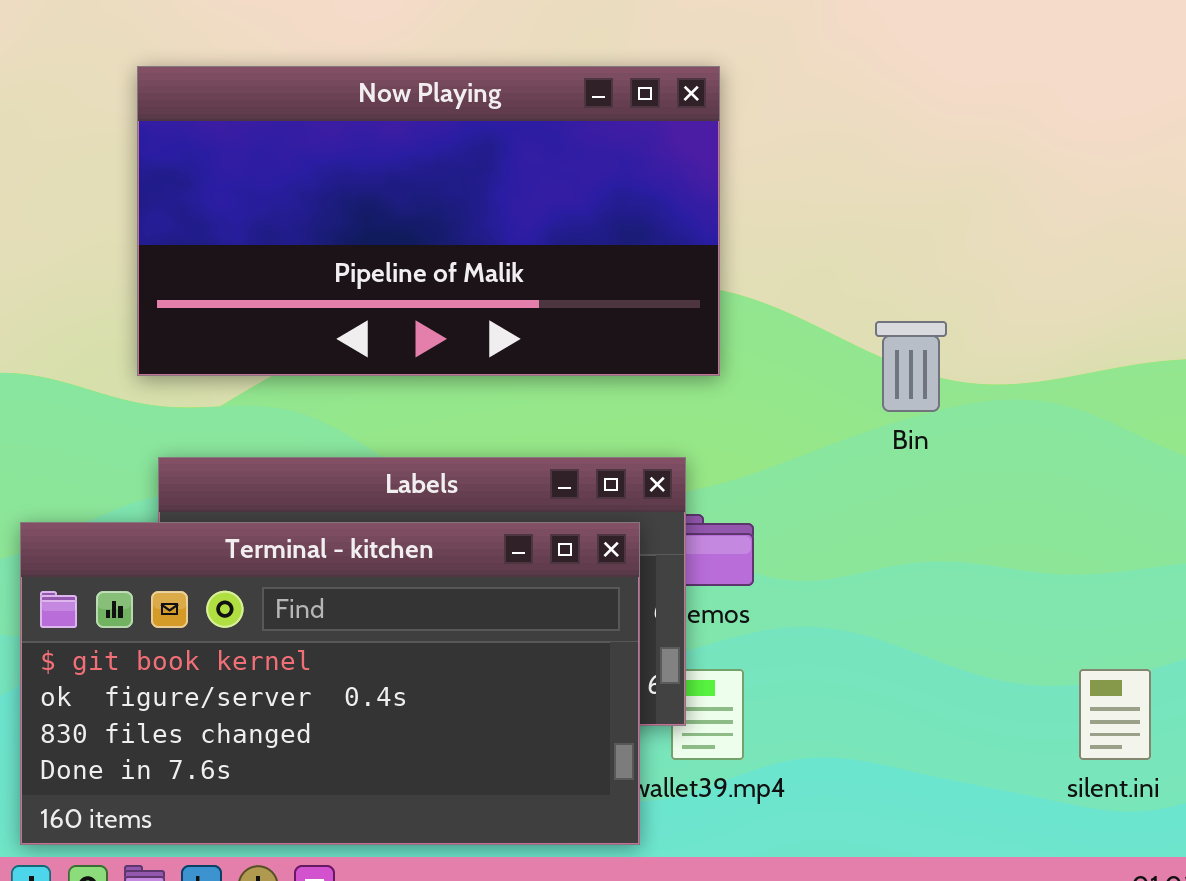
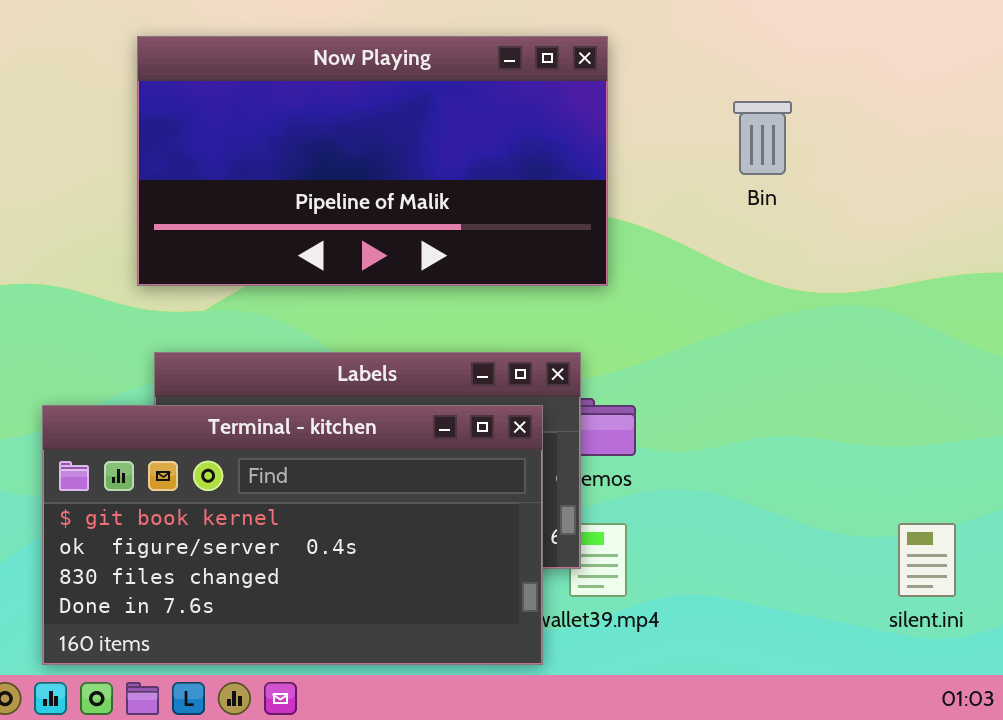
Bin: [875,321,947,412] -> [733,101,792,175], moved

